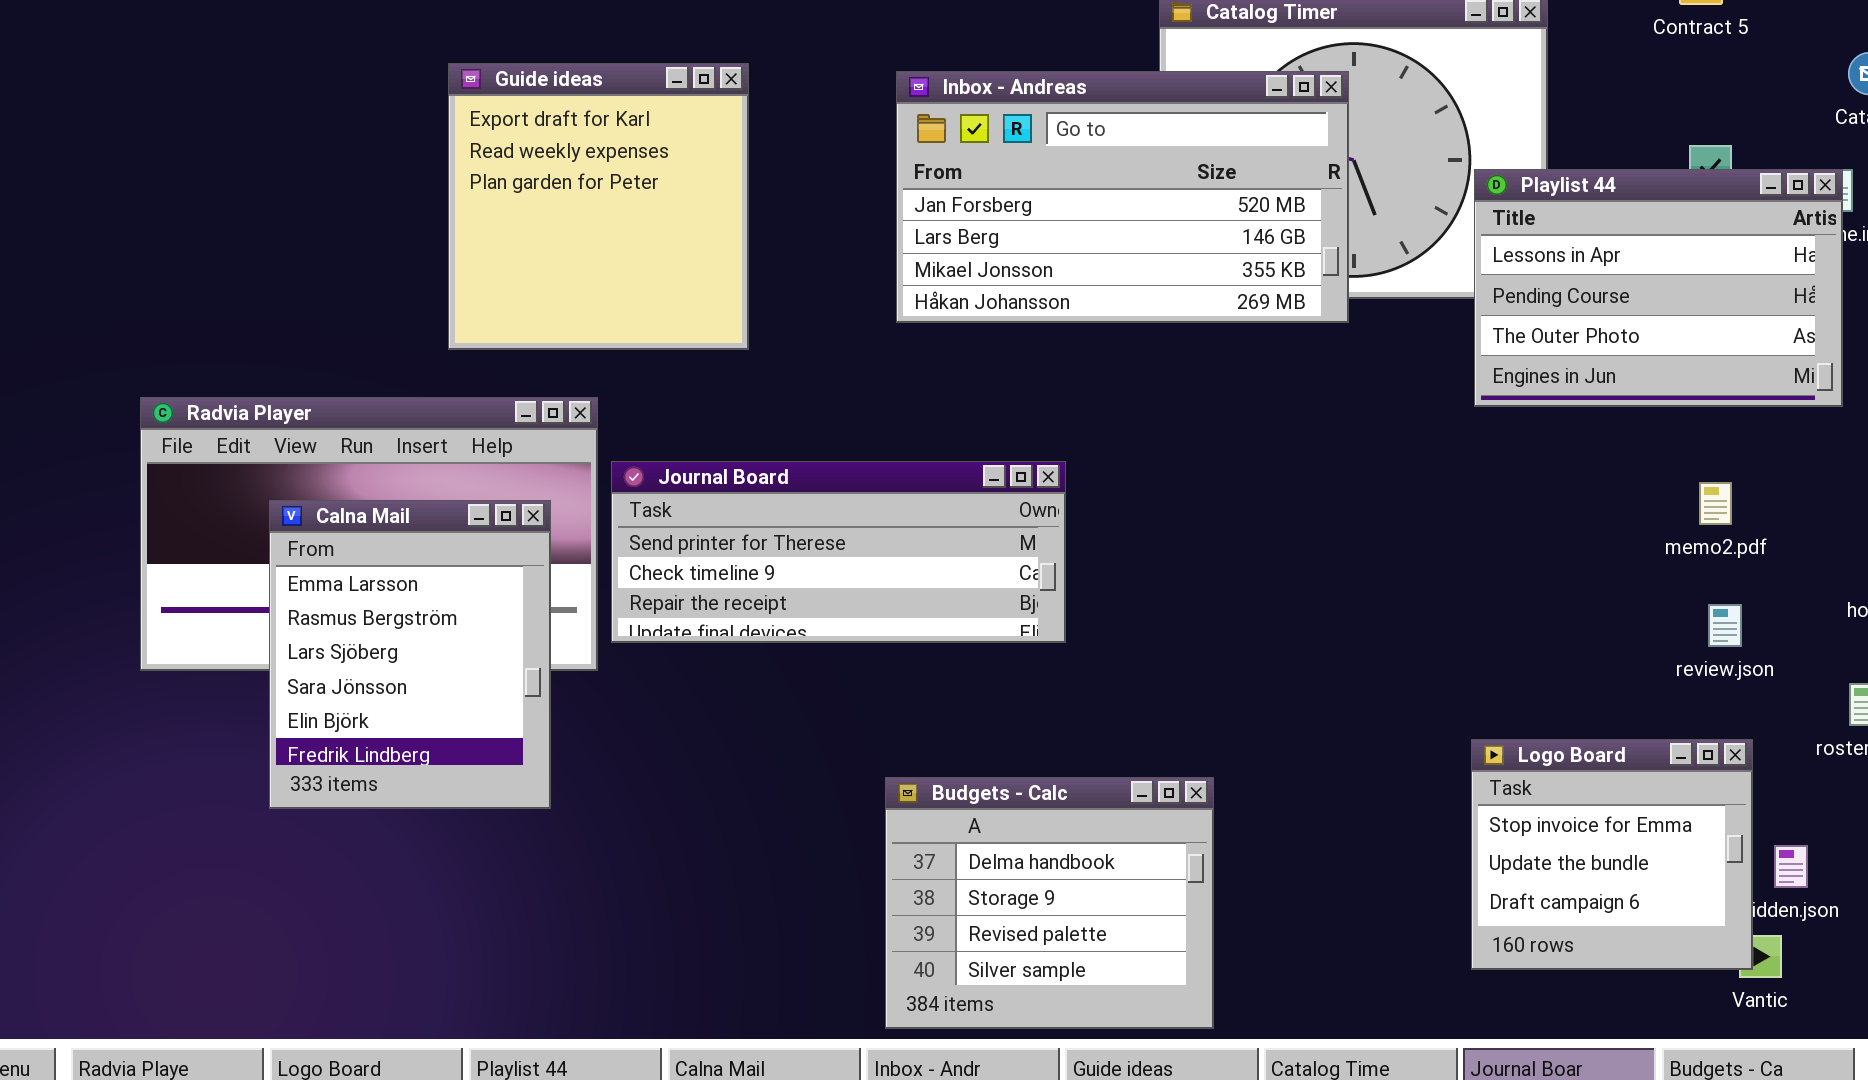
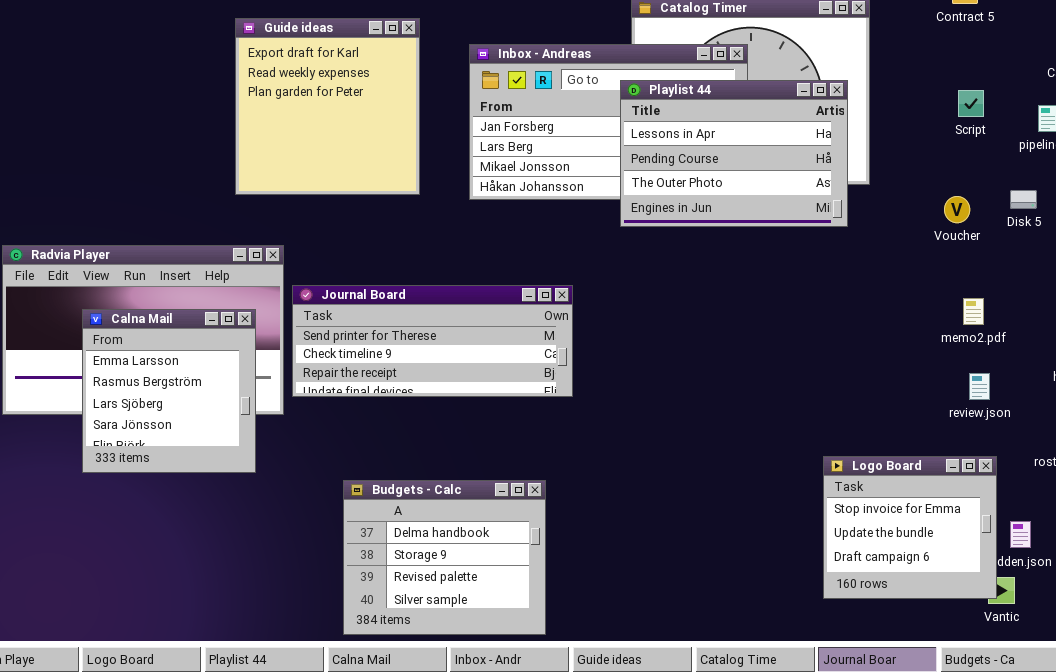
Guide ideas: [448,63,749,350] -> [235,18,420,195], moved
Playlist 44: [1474,169,1843,407] -> [620,80,848,227], moved
Calna Mail: [269,500,551,809] -> [82,309,256,473], resized
Budgets - Calc: [885,777,1214,1029] -> [343,480,546,635], moved

